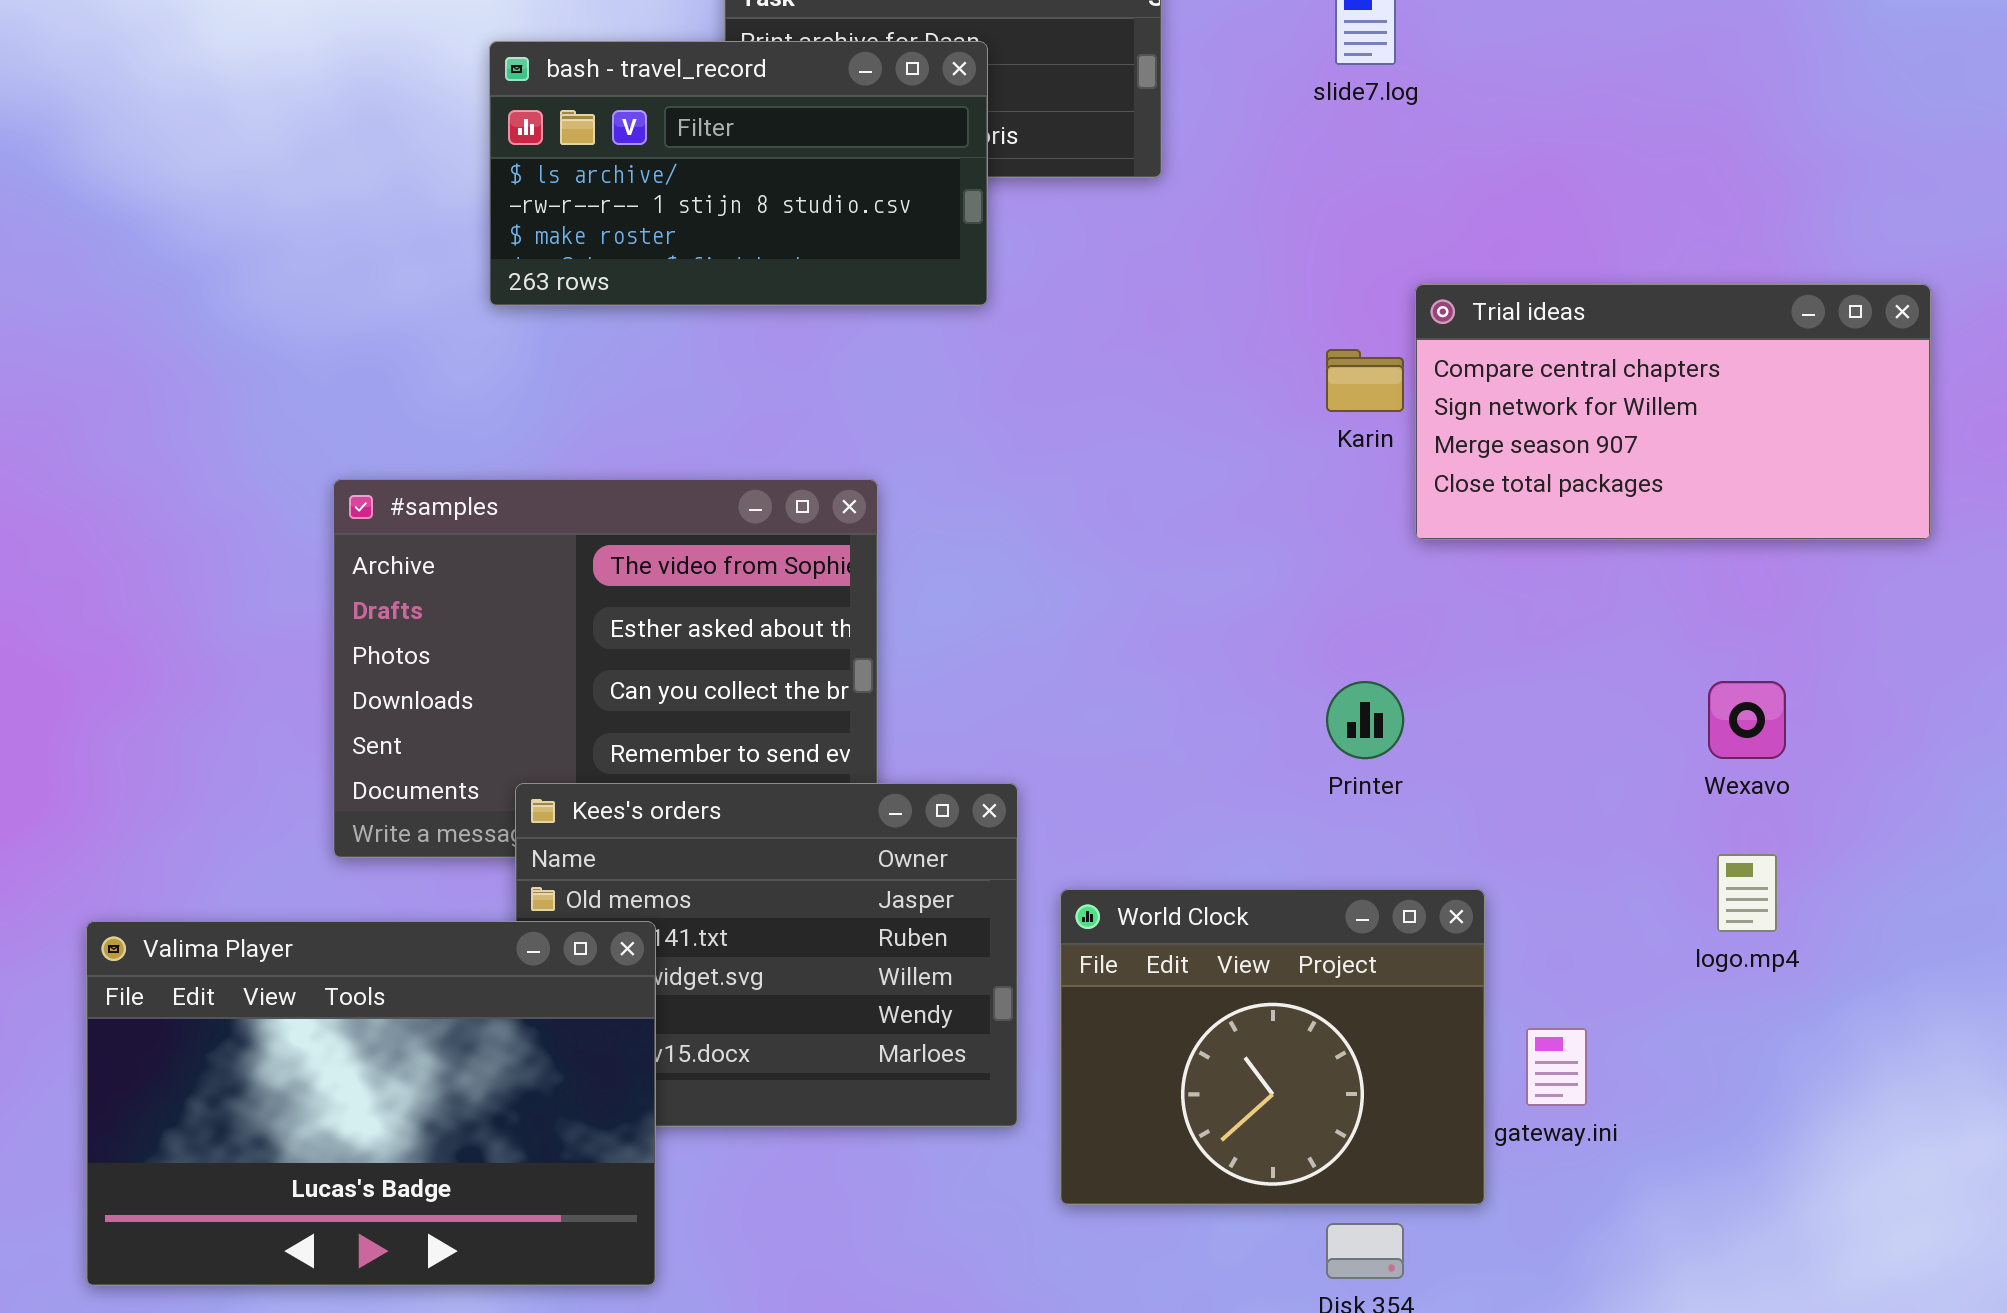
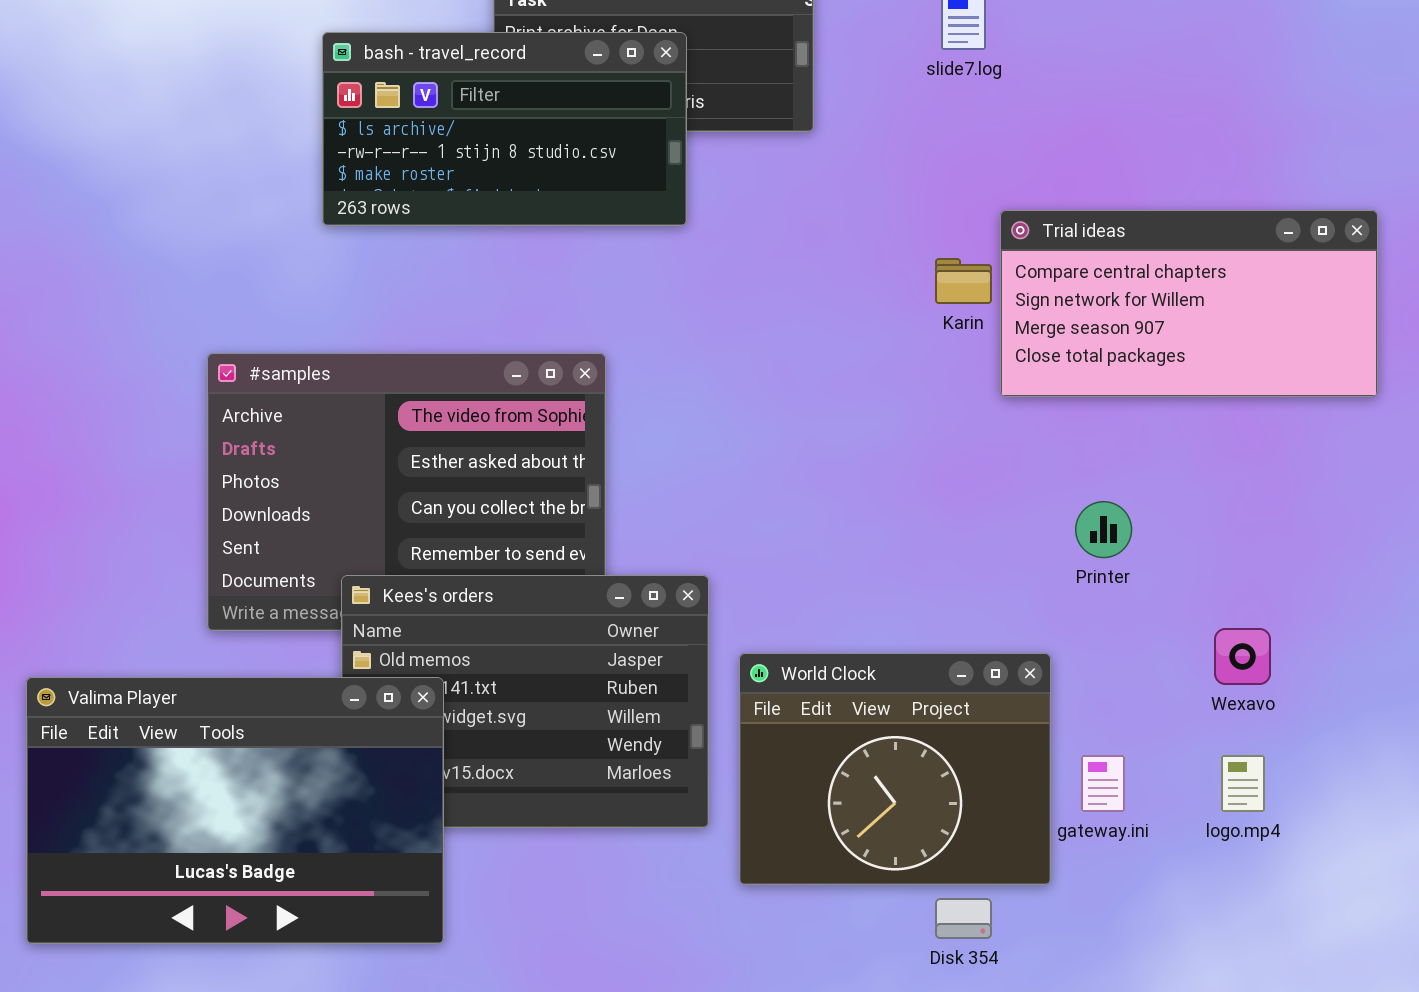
Printer: [1326,681,1404,759] -> [1075,501,1132,558], moved
Wexavo: [1708,681,1786,759] -> [1214,628,1271,685], moved
logo.mp4: [1717,854,1777,932] -> [1221,755,1265,812], moved

